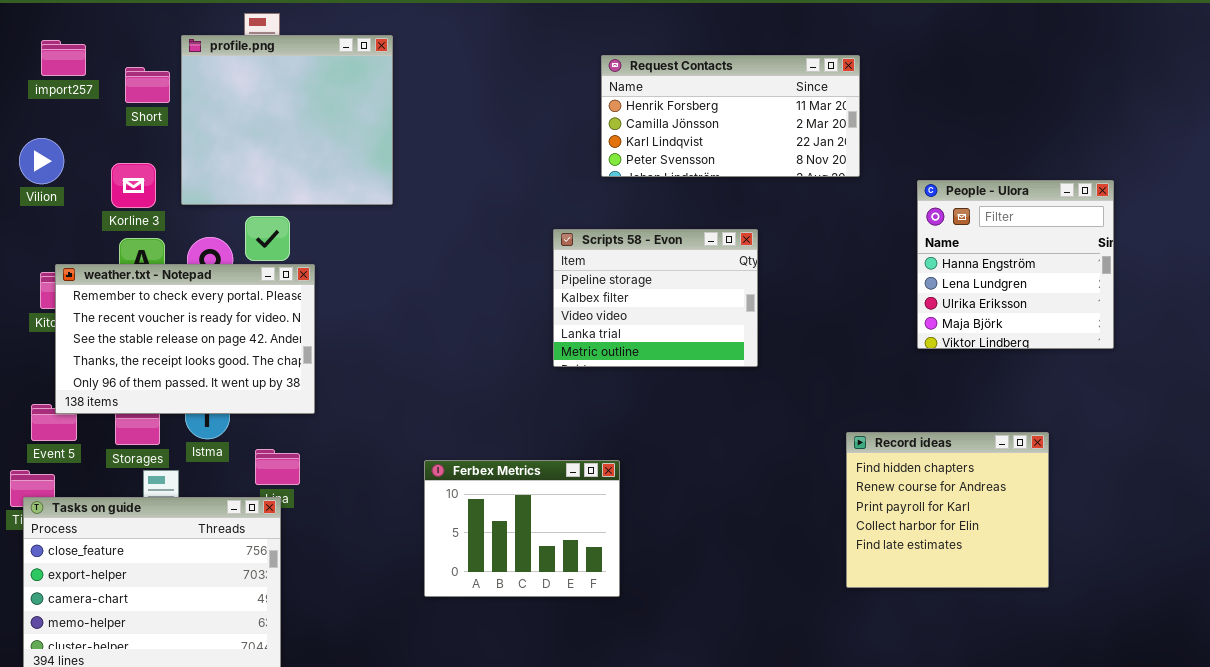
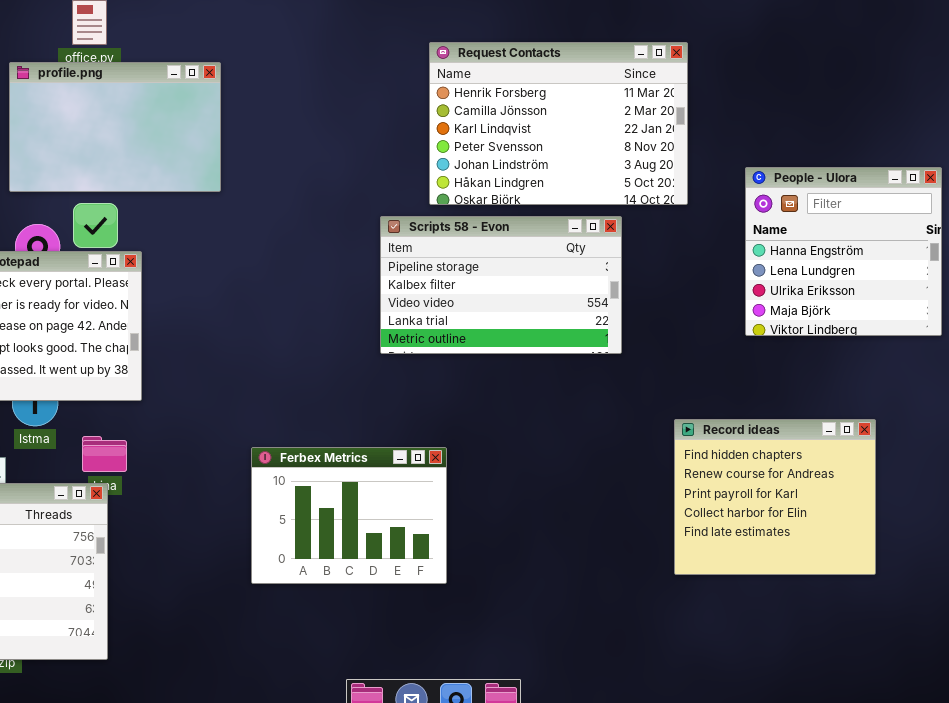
profile.png: [181,35,393,205] -> [9,62,221,192], resized
Request Contacts: [601,55,860,177] -> [429,42,688,205], resized
Scripts 58 - Evon: [553,229,758,367] -> [380,216,622,354], resized

